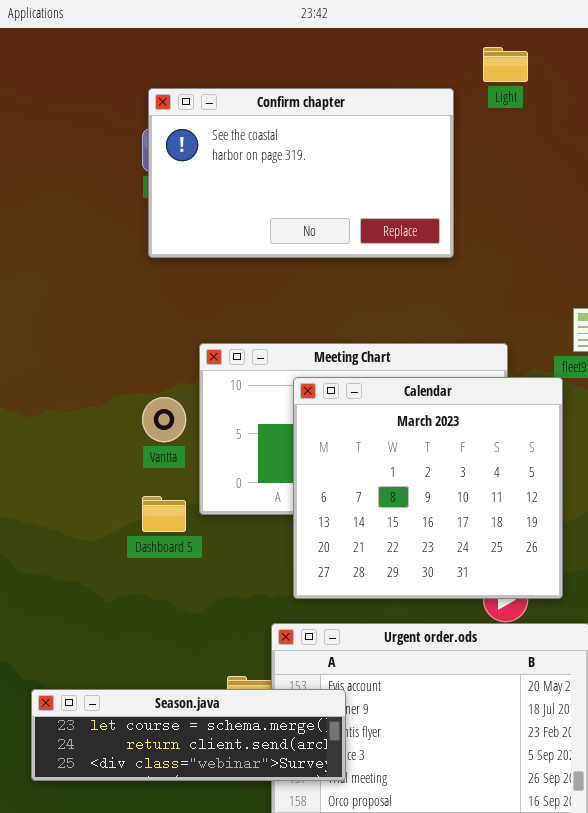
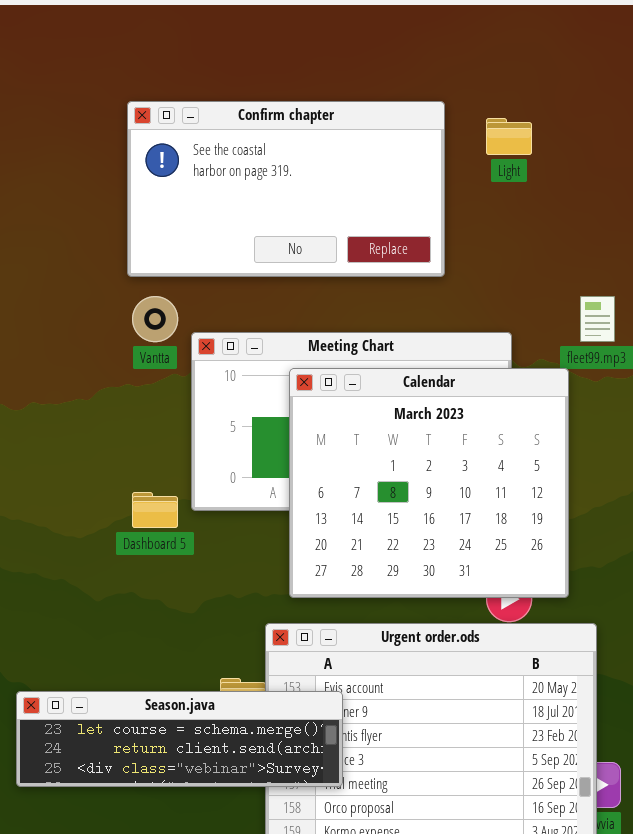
Light: [483,47,528,82] -> [486,118,532,155], moved
Confirm chapter: [148,88,454,258] -> [127,101,445,277], moved
Vantta: [142,397,186,442] -> [132,296,178,342], moved

